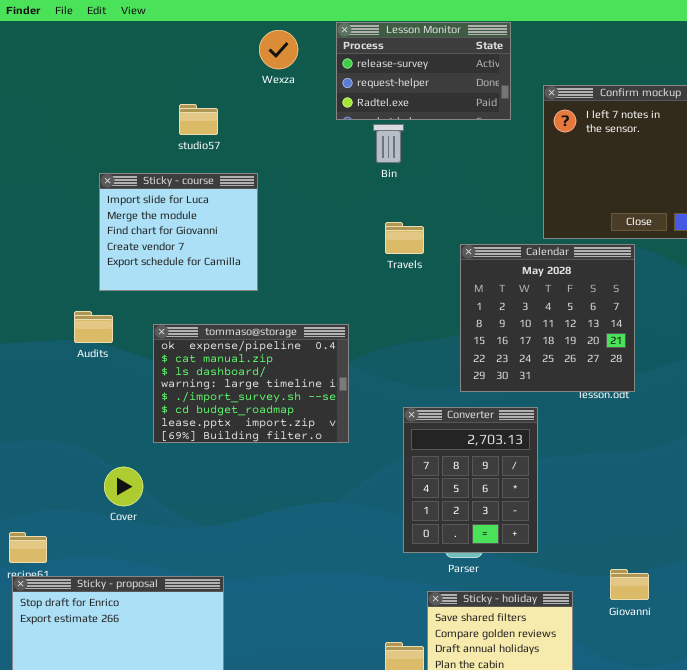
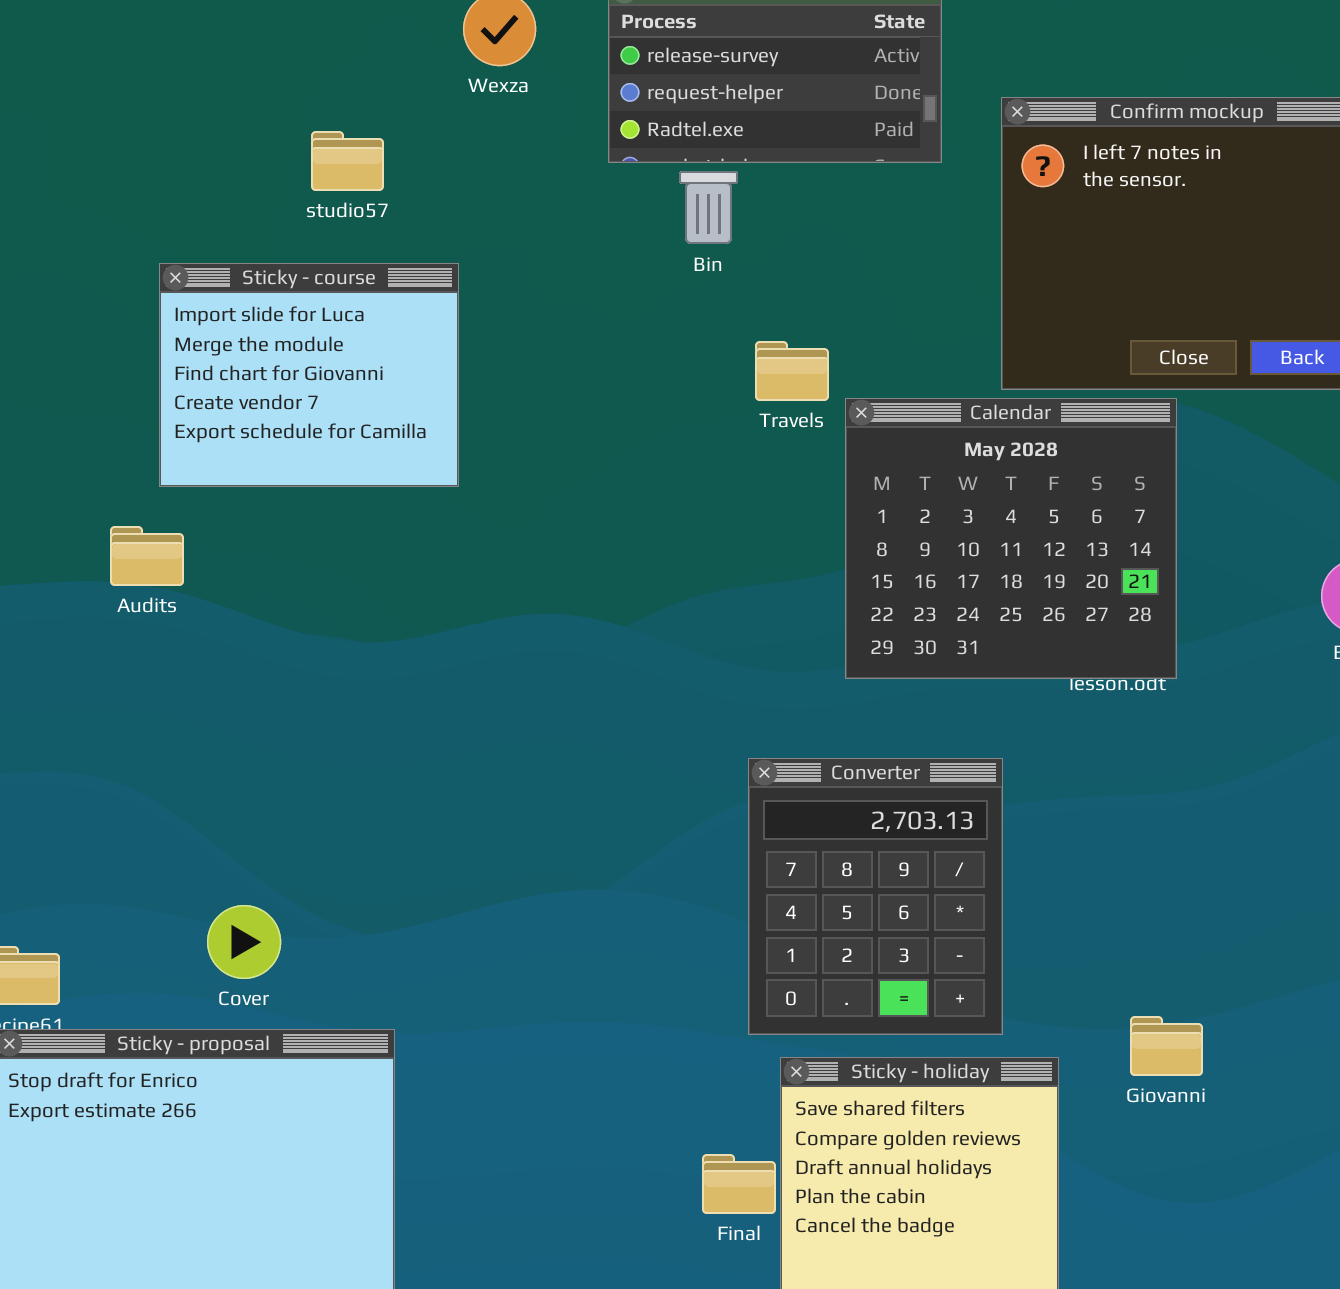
Travels: [385,222,424,254] -> [755,341,829,401], moved
tommaso@storage: [153,324,349,443] -> none, closed
Converter: [403,407,538,553] -> [748,758,1003,1035], moved
Cover: [104,467,143,506] -> [207,905,281,979], moved

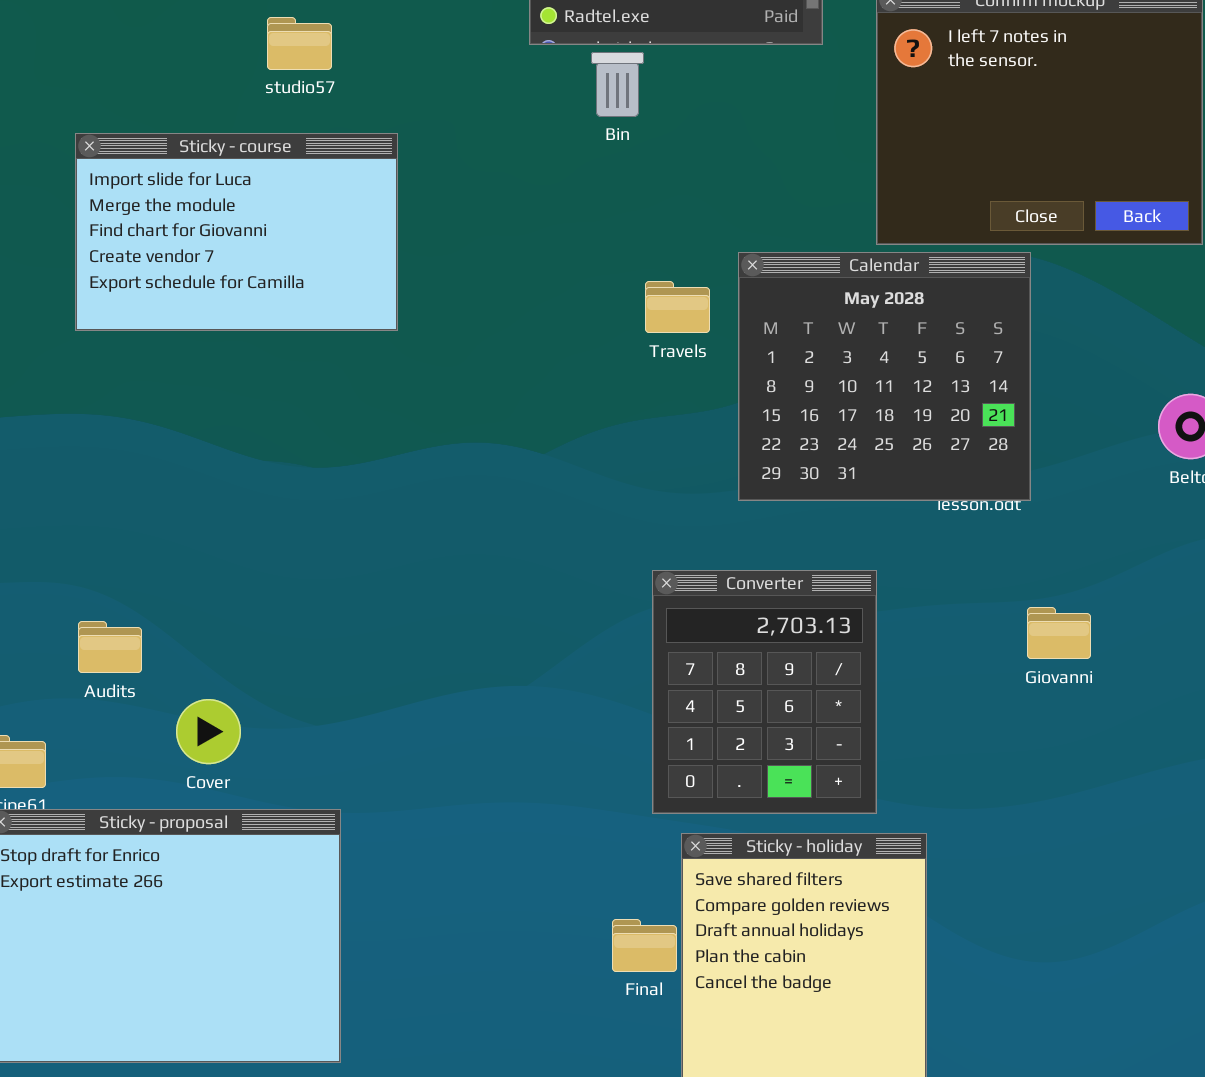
Sticky - course: [159,263,459,487] -> [75,133,398,331], resized
Travels: [755,341,829,401] -> [645,281,710,333], moved
Audits: [110,526,184,586] -> [78,621,142,673], moved
Giovanni: [1130,1016,1203,1076] -> [1027,607,1091,659], moved

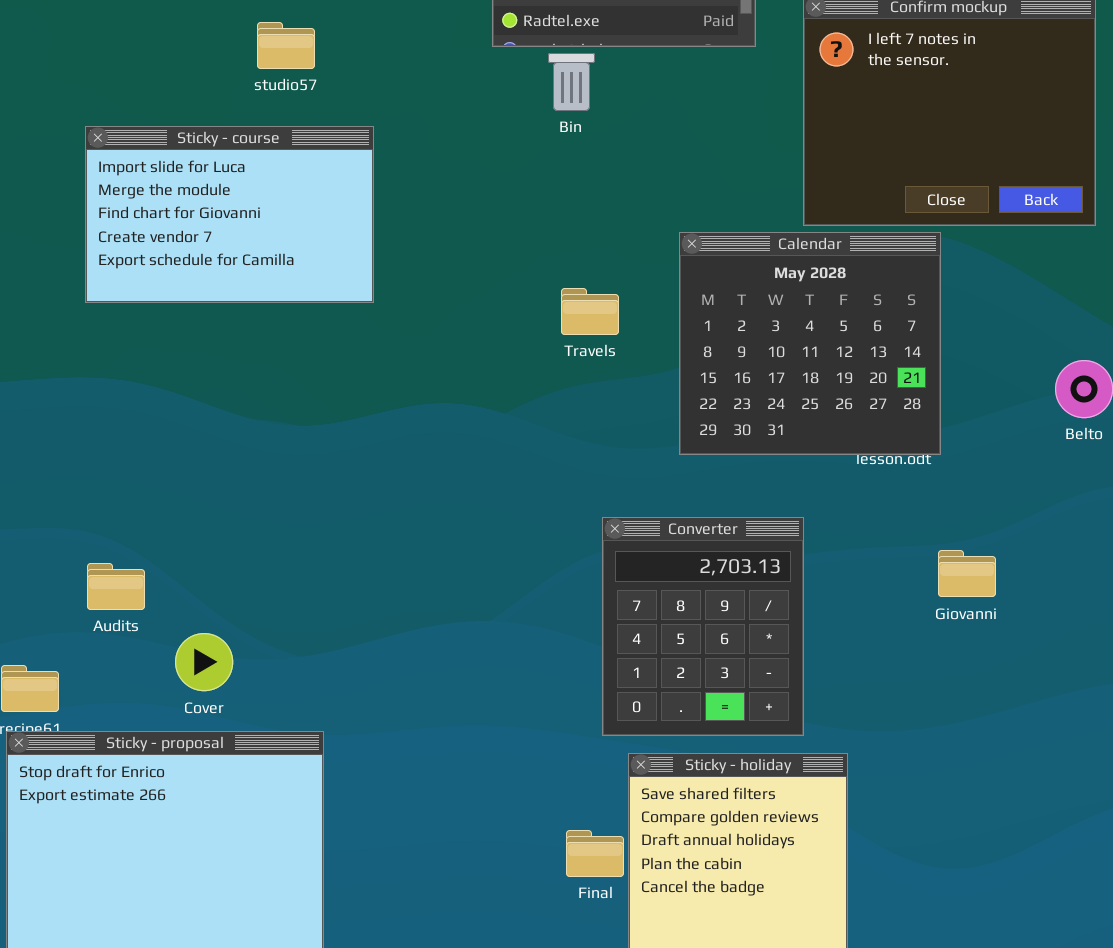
Travels: [645,281,710,333] -> [561,288,619,335], moved

